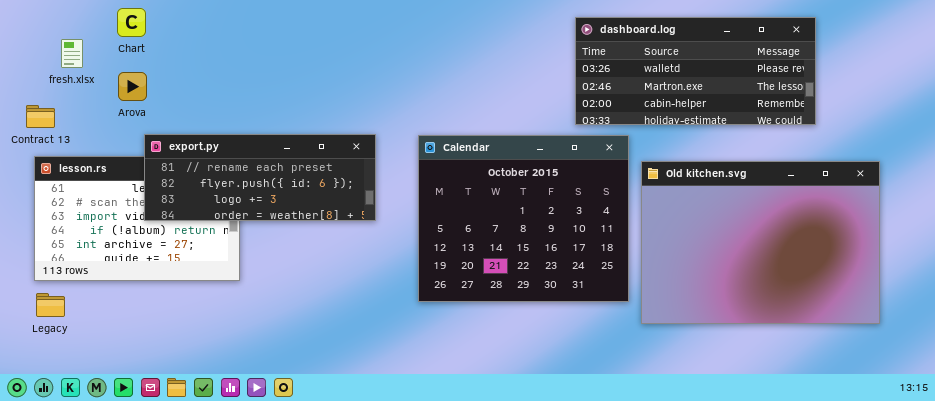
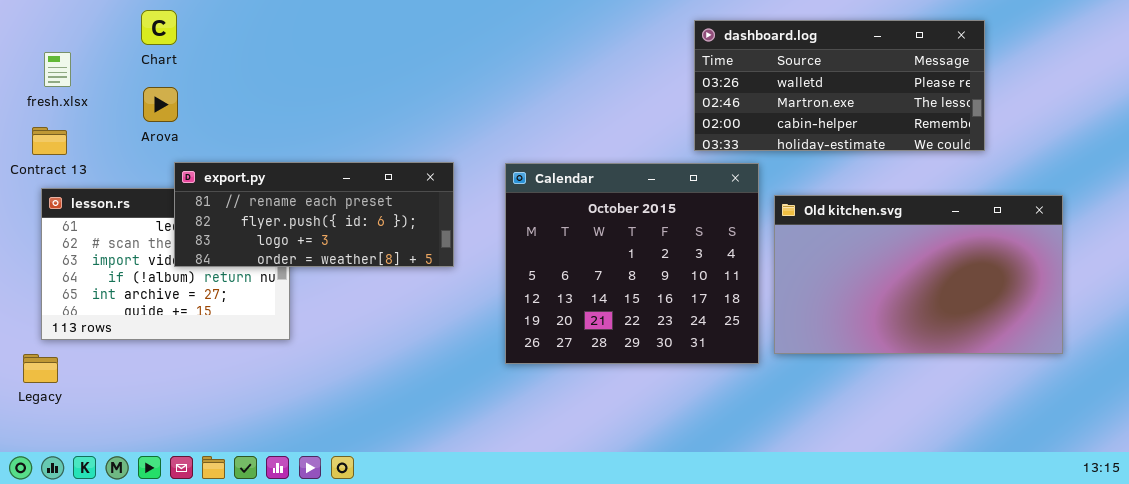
fresh.xlsx: [61,39,83,68] -> [44,52,71,87], moved
Old kitchen.svg: [641,161,880,324] -> [774,195,1063,354], resized
Legacy: [36,293,65,317] -> [23,354,58,383], moved

